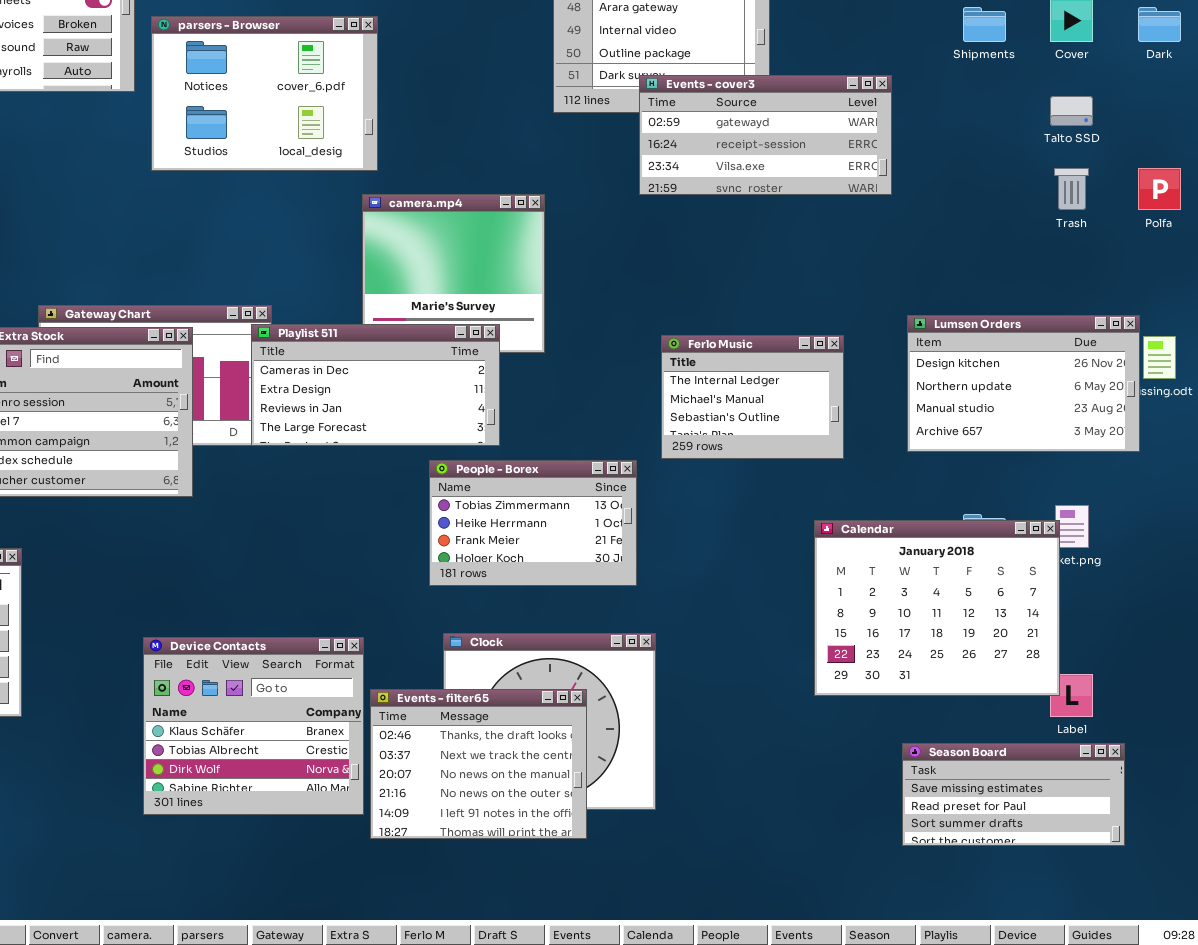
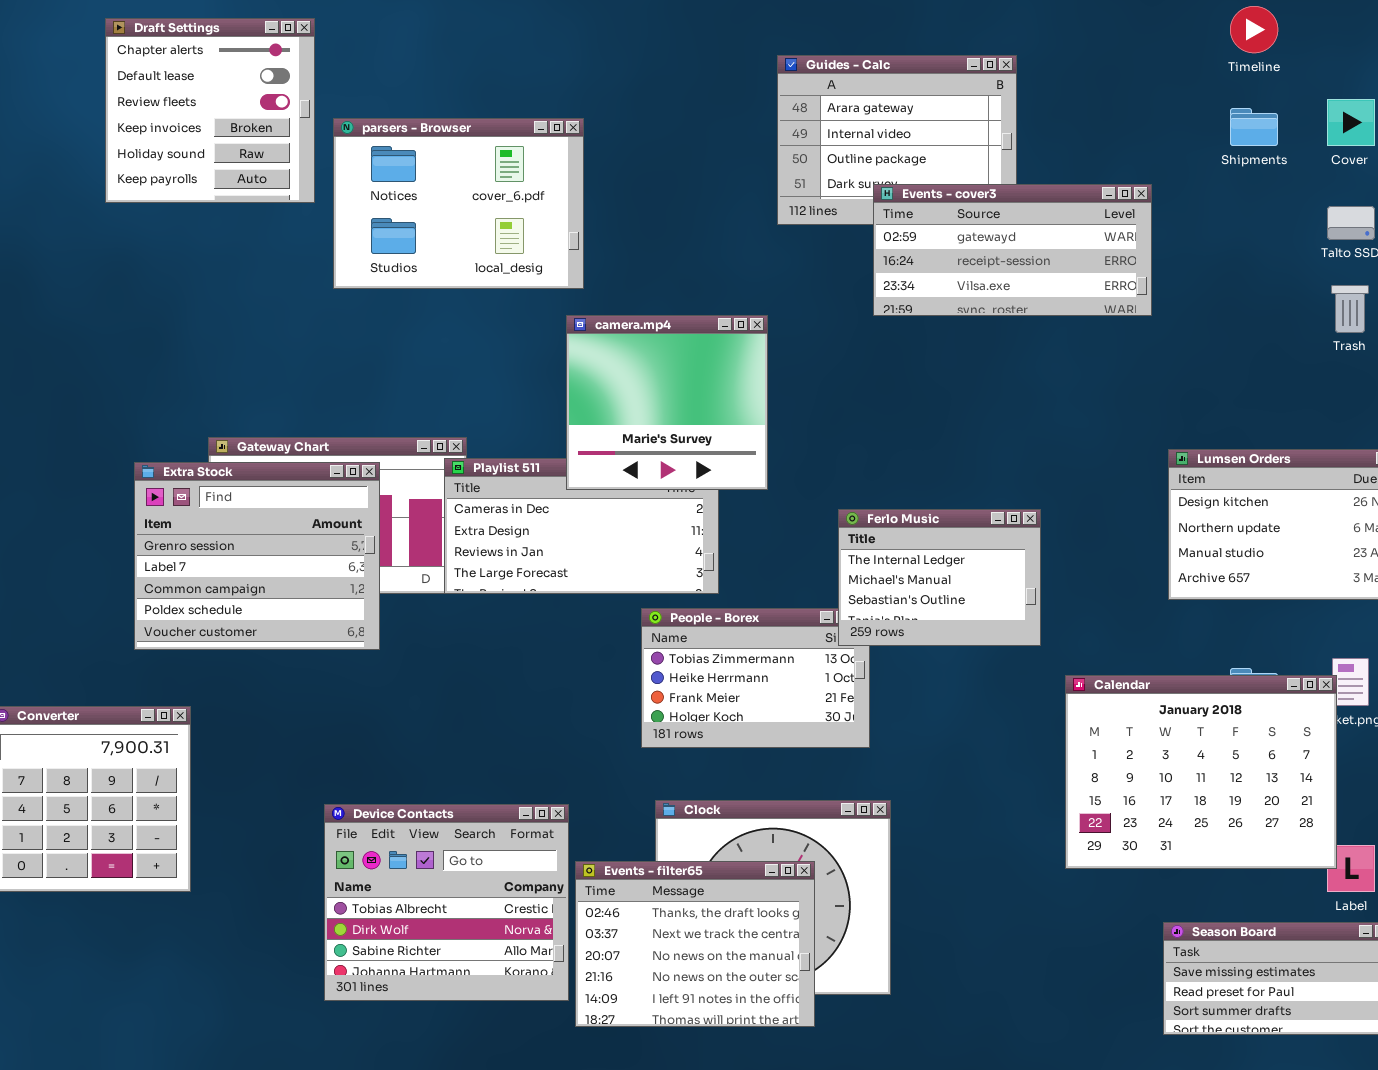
camera.mp4: [362,194,545,353] -> [566,315,768,490], raised
Ferlo Music: [661,335,844,459] -> [838,509,1041,646], moved
Device Contacts: [143,637,364,815] -> [324,804,569,1001], scrolled down 1 row

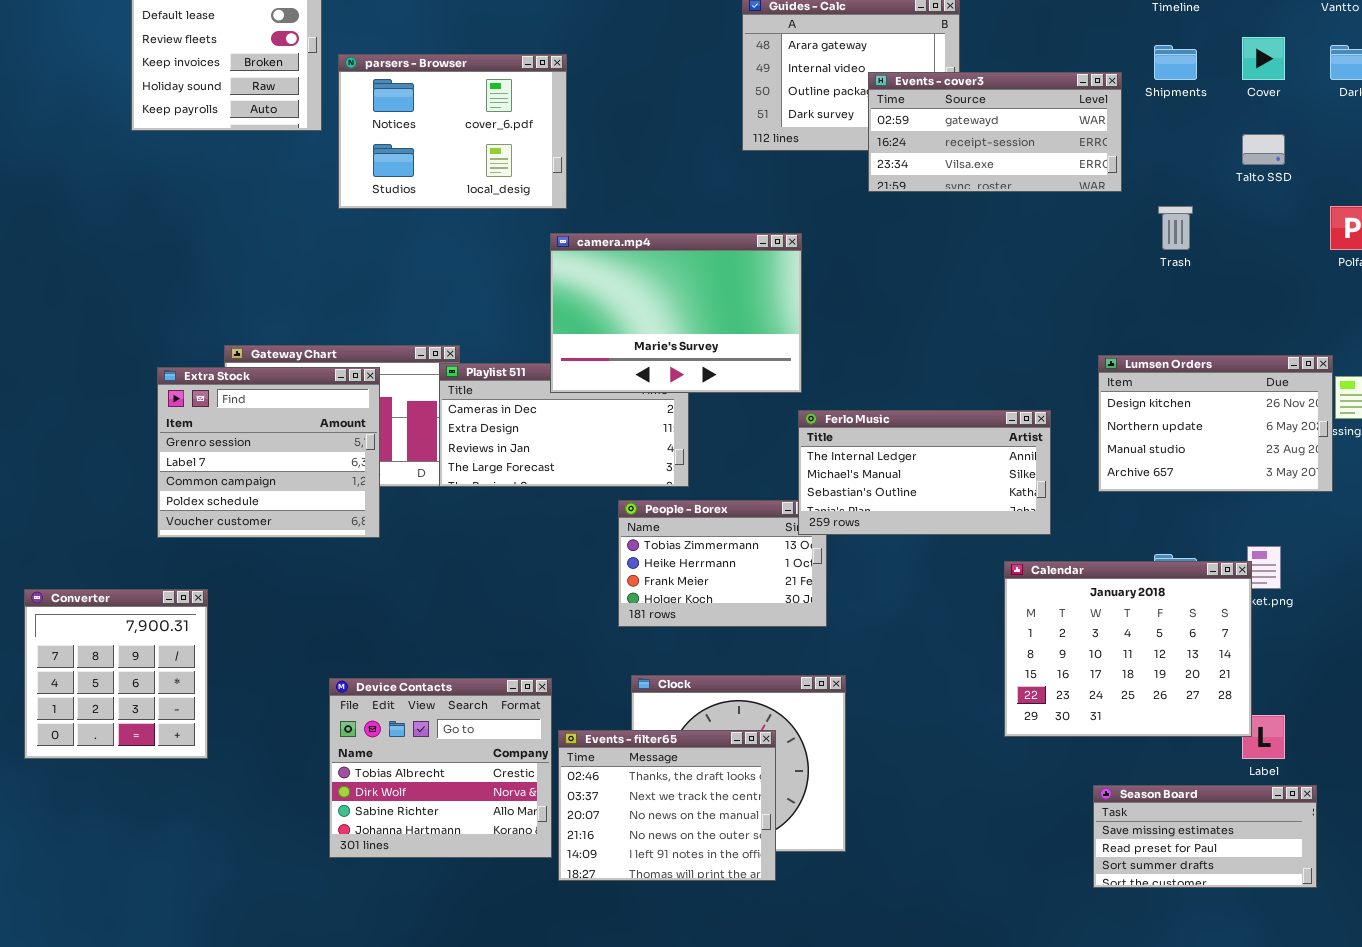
Events - cover3: [873,184,1152,316] -> [868,72,1122,192], moved
Trash: [1331,285,1369,333] -> [1158,206,1193,250], moved
camera.mp4: [566,315,768,490] -> [550,233,802,393], resized
Ferlo Music: [838,509,1041,646] -> [798,410,1051,535], resized

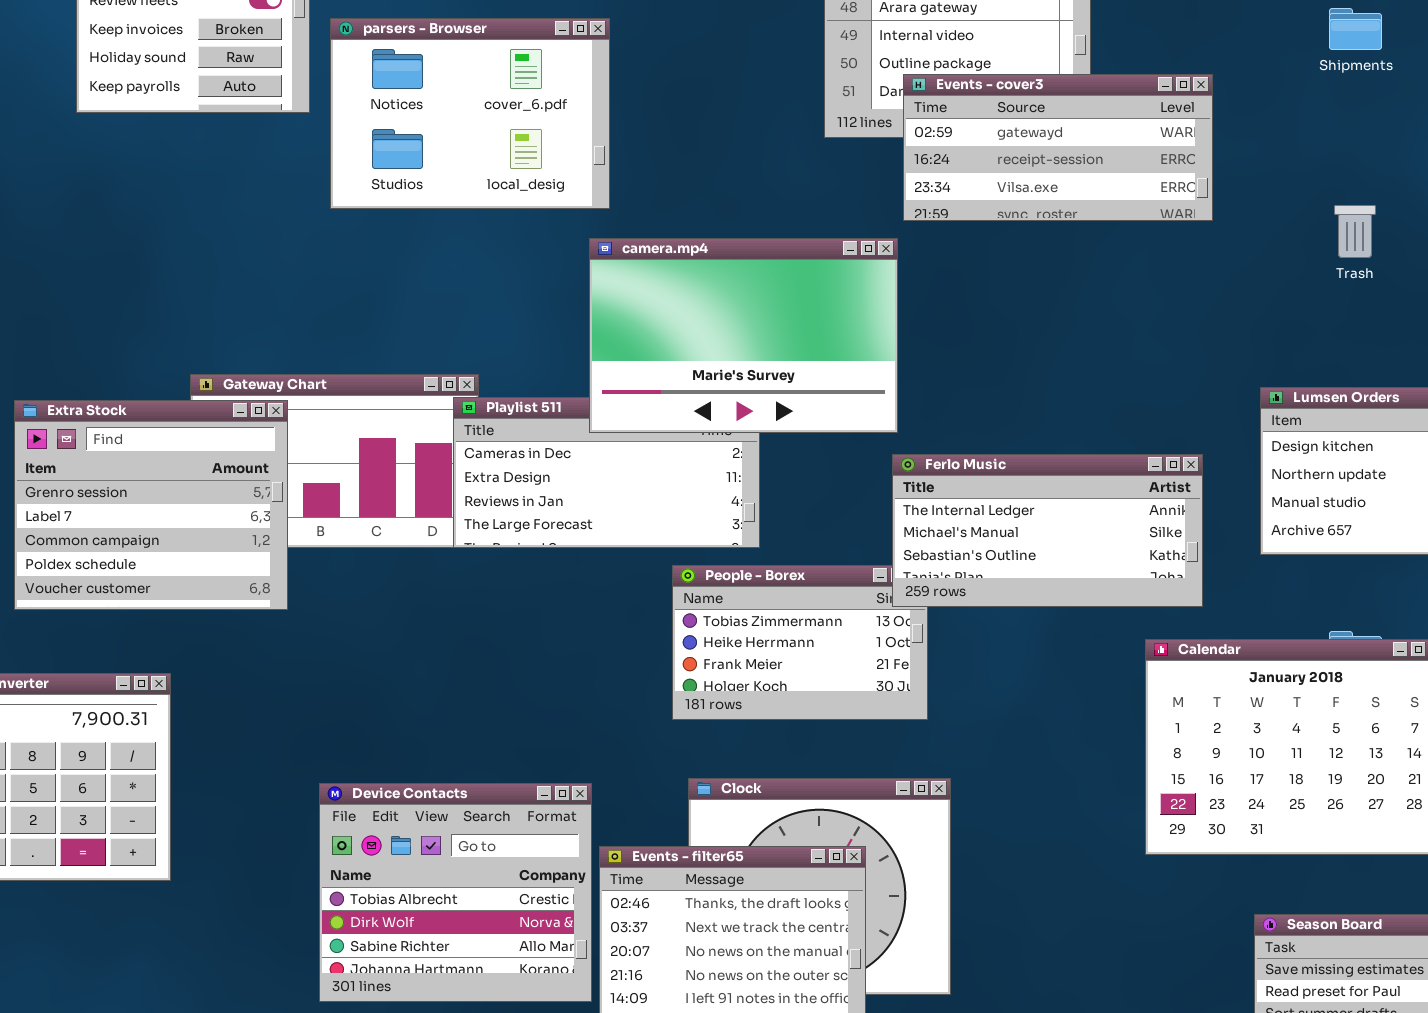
Events - cover3: [868,72,1122,192] -> [903,74,1213,221], moved
Extra Stock: [157,367,380,538] -> [14,400,288,610], moved

